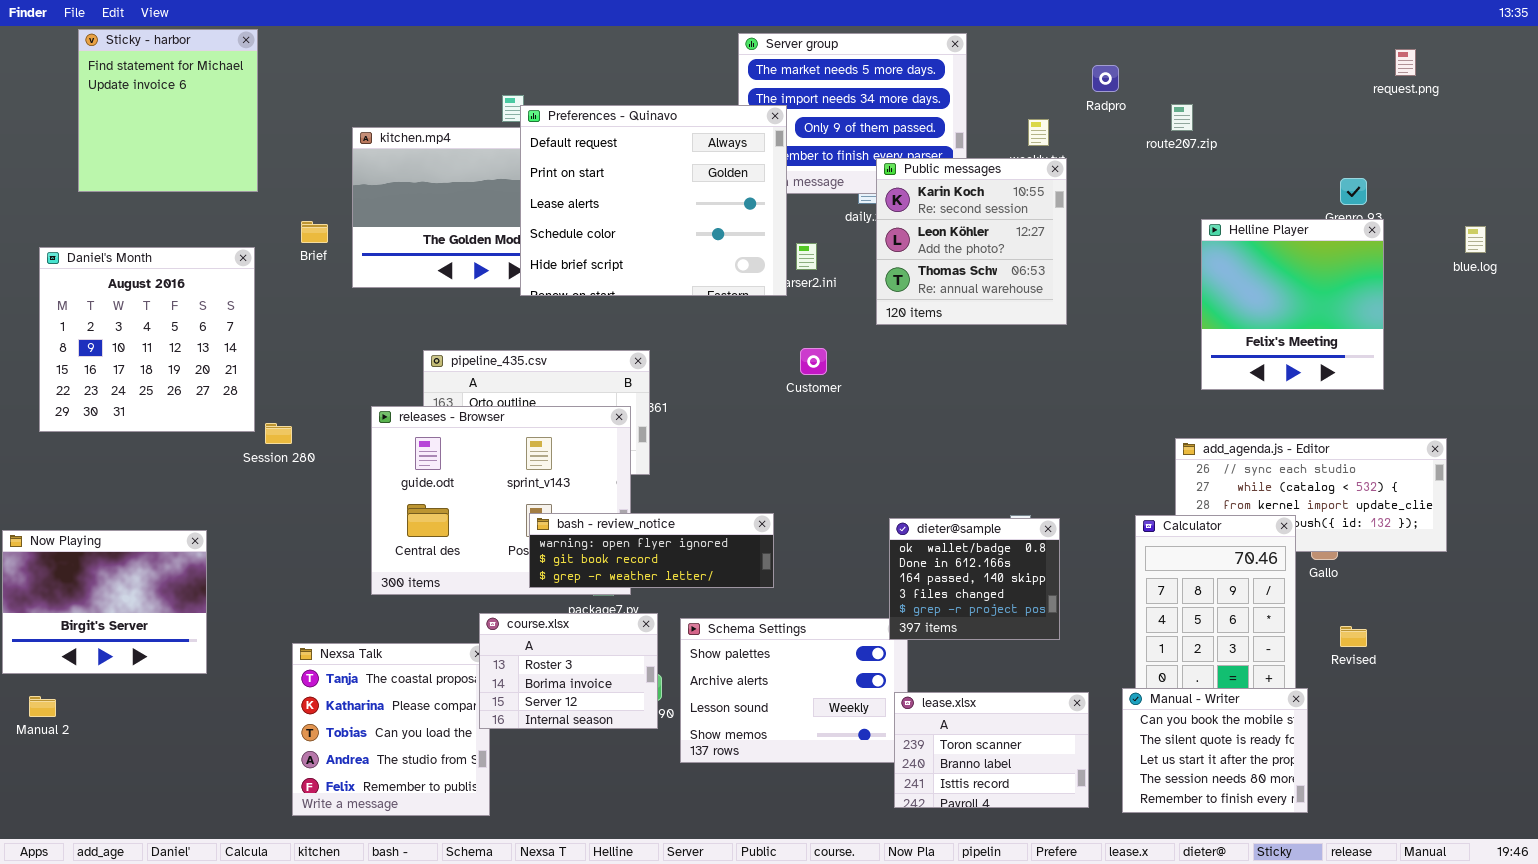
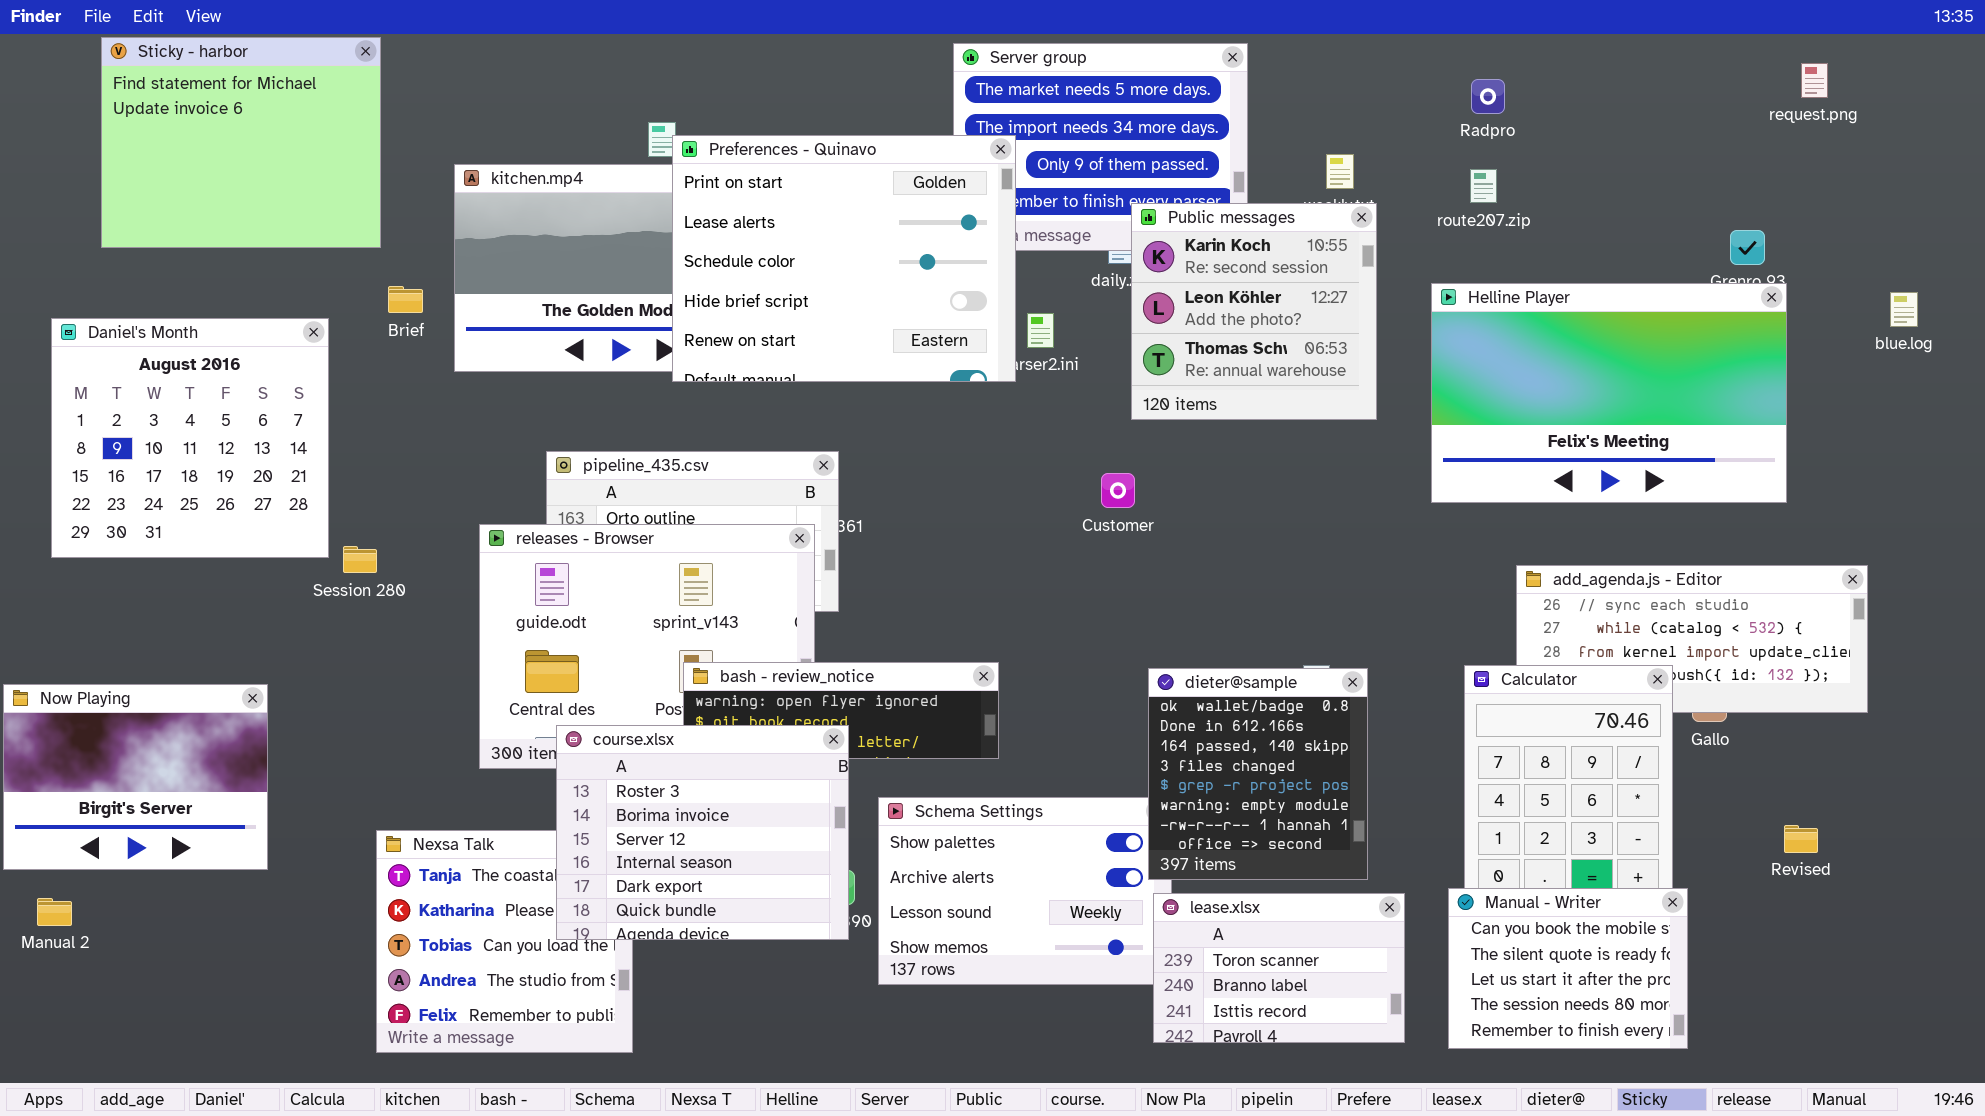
Sticky - harbor: [78,29,258,192] -> [101,37,381,248], resized
Radpro: [1092,65,1119,92] -> [1471,79,1505,114], moved
route207.zip: [1171,104,1193,131] -> [1470,169,1497,203], moved
Preferences - Quinavo: [520,105,787,296] -> [672,135,1016,382], scrolled down 1 row
Helline Player: [1201,219,1384,390] -> [1431,283,1787,503], resized
Customer: [800,348,827,375] -> [1101,473,1135,508], moved
dieter@sample: [889,518,1060,640] -> [1148,668,1368,880], resized
course.xlsx: [479,613,658,729] -> [556,725,849,940], resized
Revised: [1340,626,1367,647] -> [1784,825,1818,853], moved

